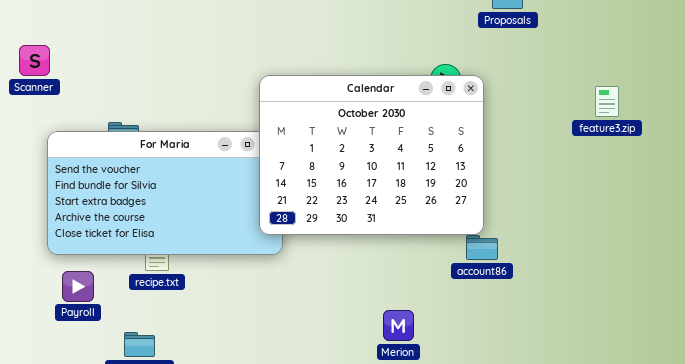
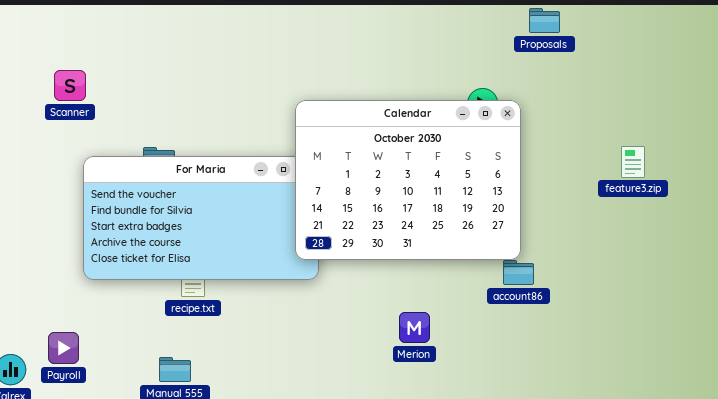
feature3.zip: [595,86,619,117] -> [621,146,645,178], moved
Payroll: [62,271,94,302] -> [48,332,79,364], moved
Merion: [383,310,414,341] -> [399,312,430,343], moved

